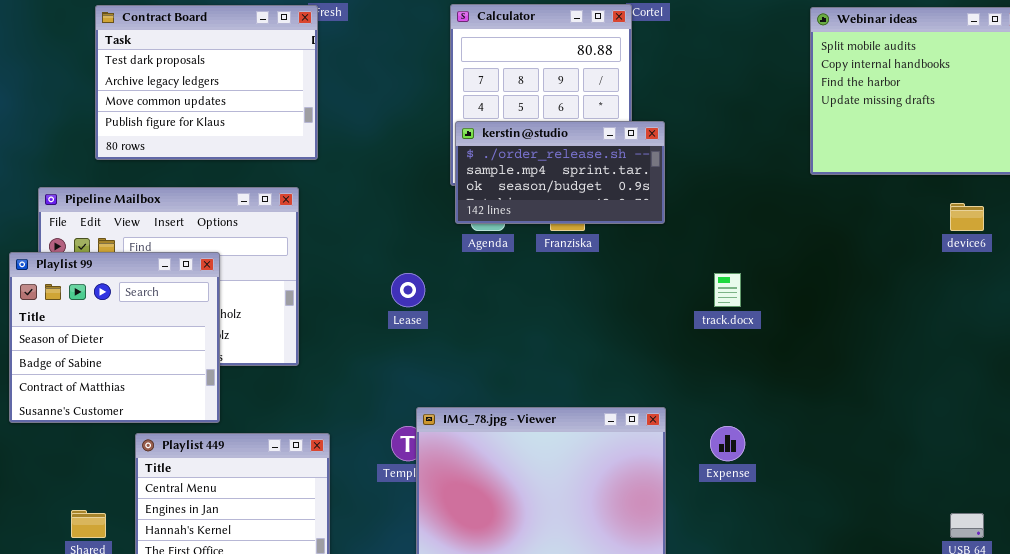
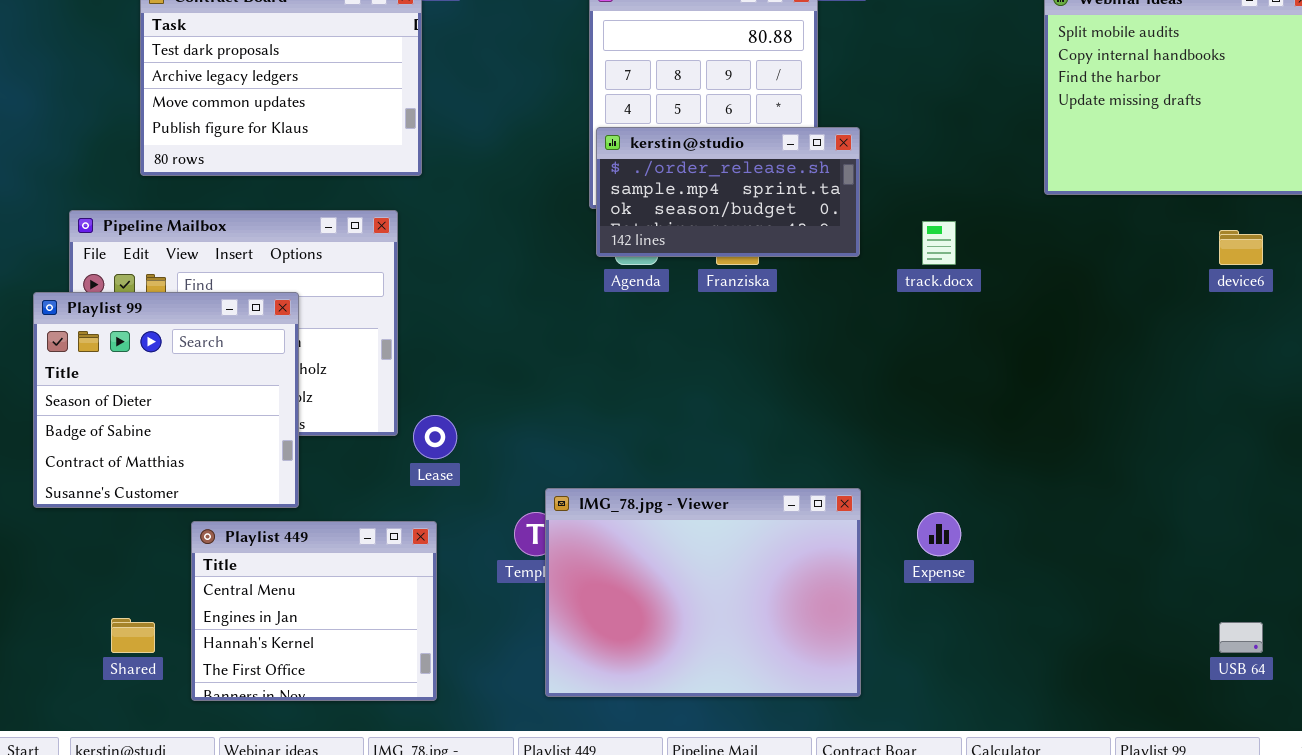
Lease: [391,273,425,307] -> [413,415,457,459], moved
track.docx: [714,273,741,307] -> [922,221,956,265], moved

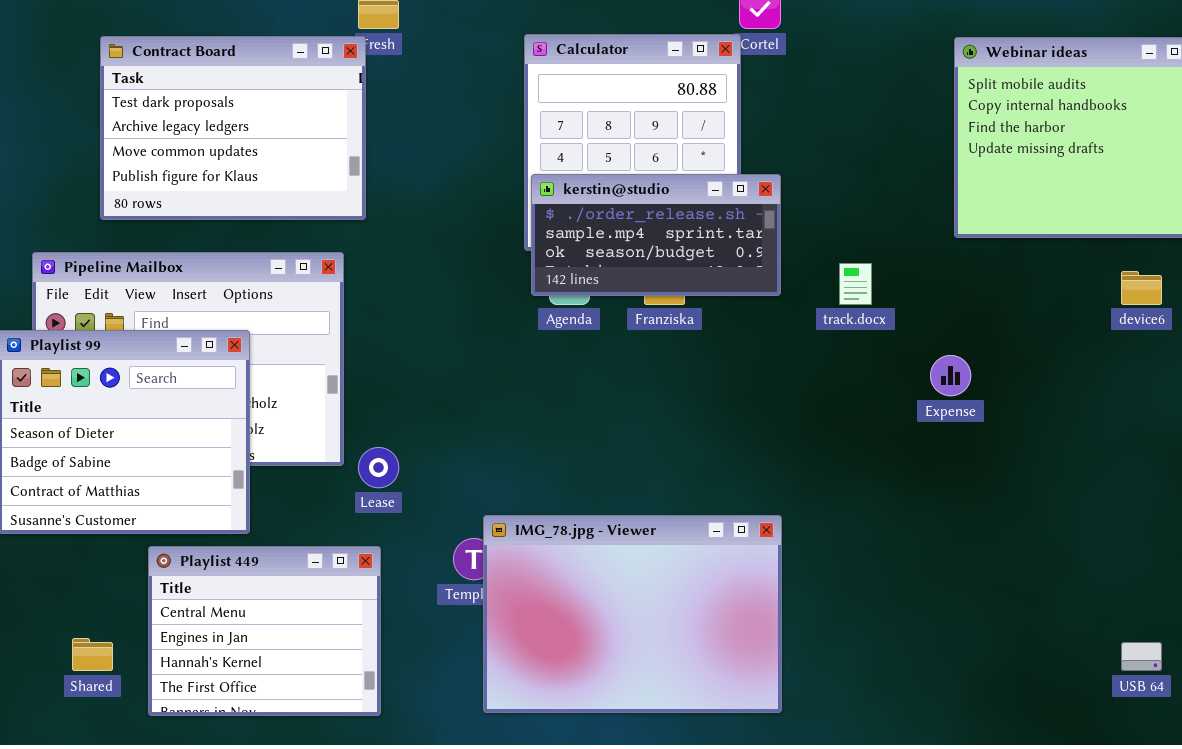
Expense: [917,512,961,556] -> [930,355,971,396], moved

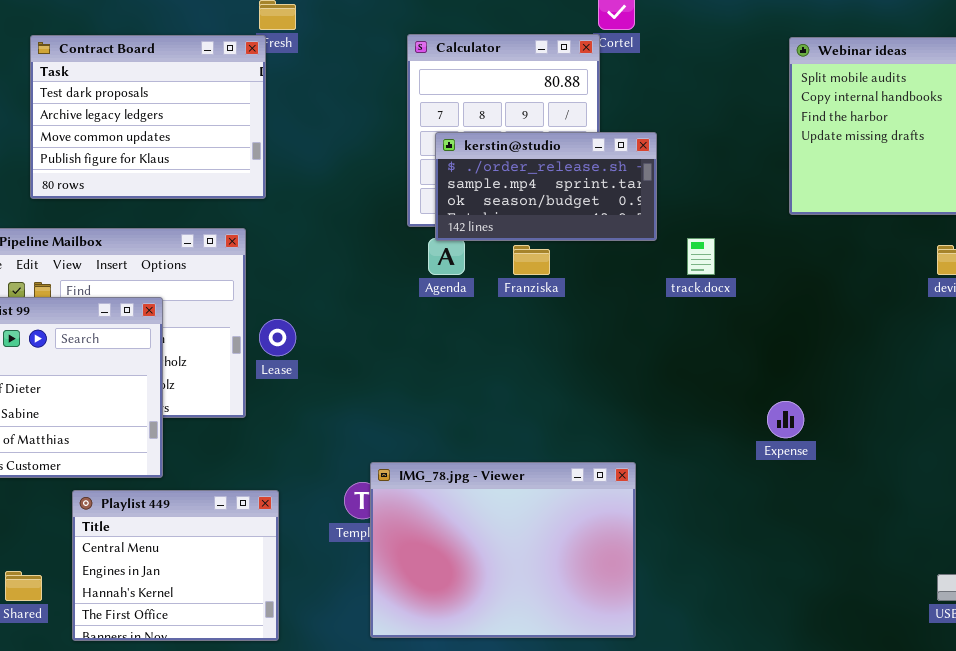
kerstin@studio: [531,174,781,296] -> [435,132,657,241], moved
Expense: [930,355,971,396] -> [767,401,804,438], moved
Lease: [358,447,399,488] -> [259,319,296,356], moved

